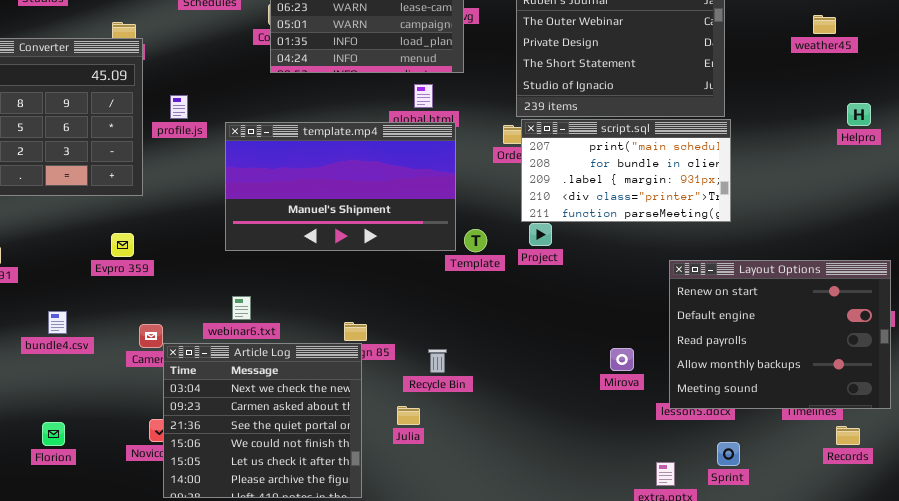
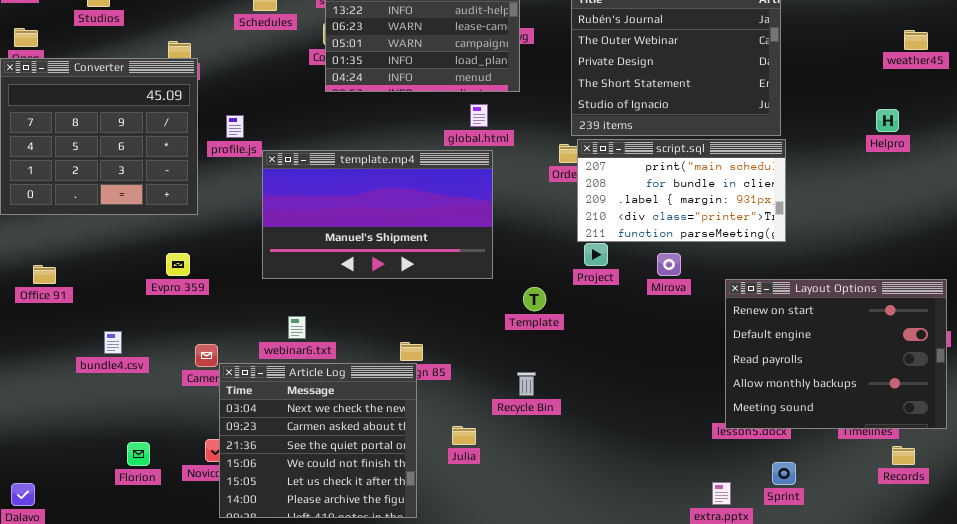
weather45: [813,15,836,34] -> [904,30,928,50], moved
Helpro: [847,103,871,126] -> [876,109,899,132], moved
template.mp4: [225,122,456,251] -> [262,150,493,279], moved
Template: [464,229,487,252] -> [523,287,546,311], moved
Mirova: [610,348,634,371] -> [657,253,681,276], moved
Recycle Bin: [428,349,447,373] -> [517,372,536,396], moved
Florion: [42,422,65,446] -> [127,442,150,466], moved

